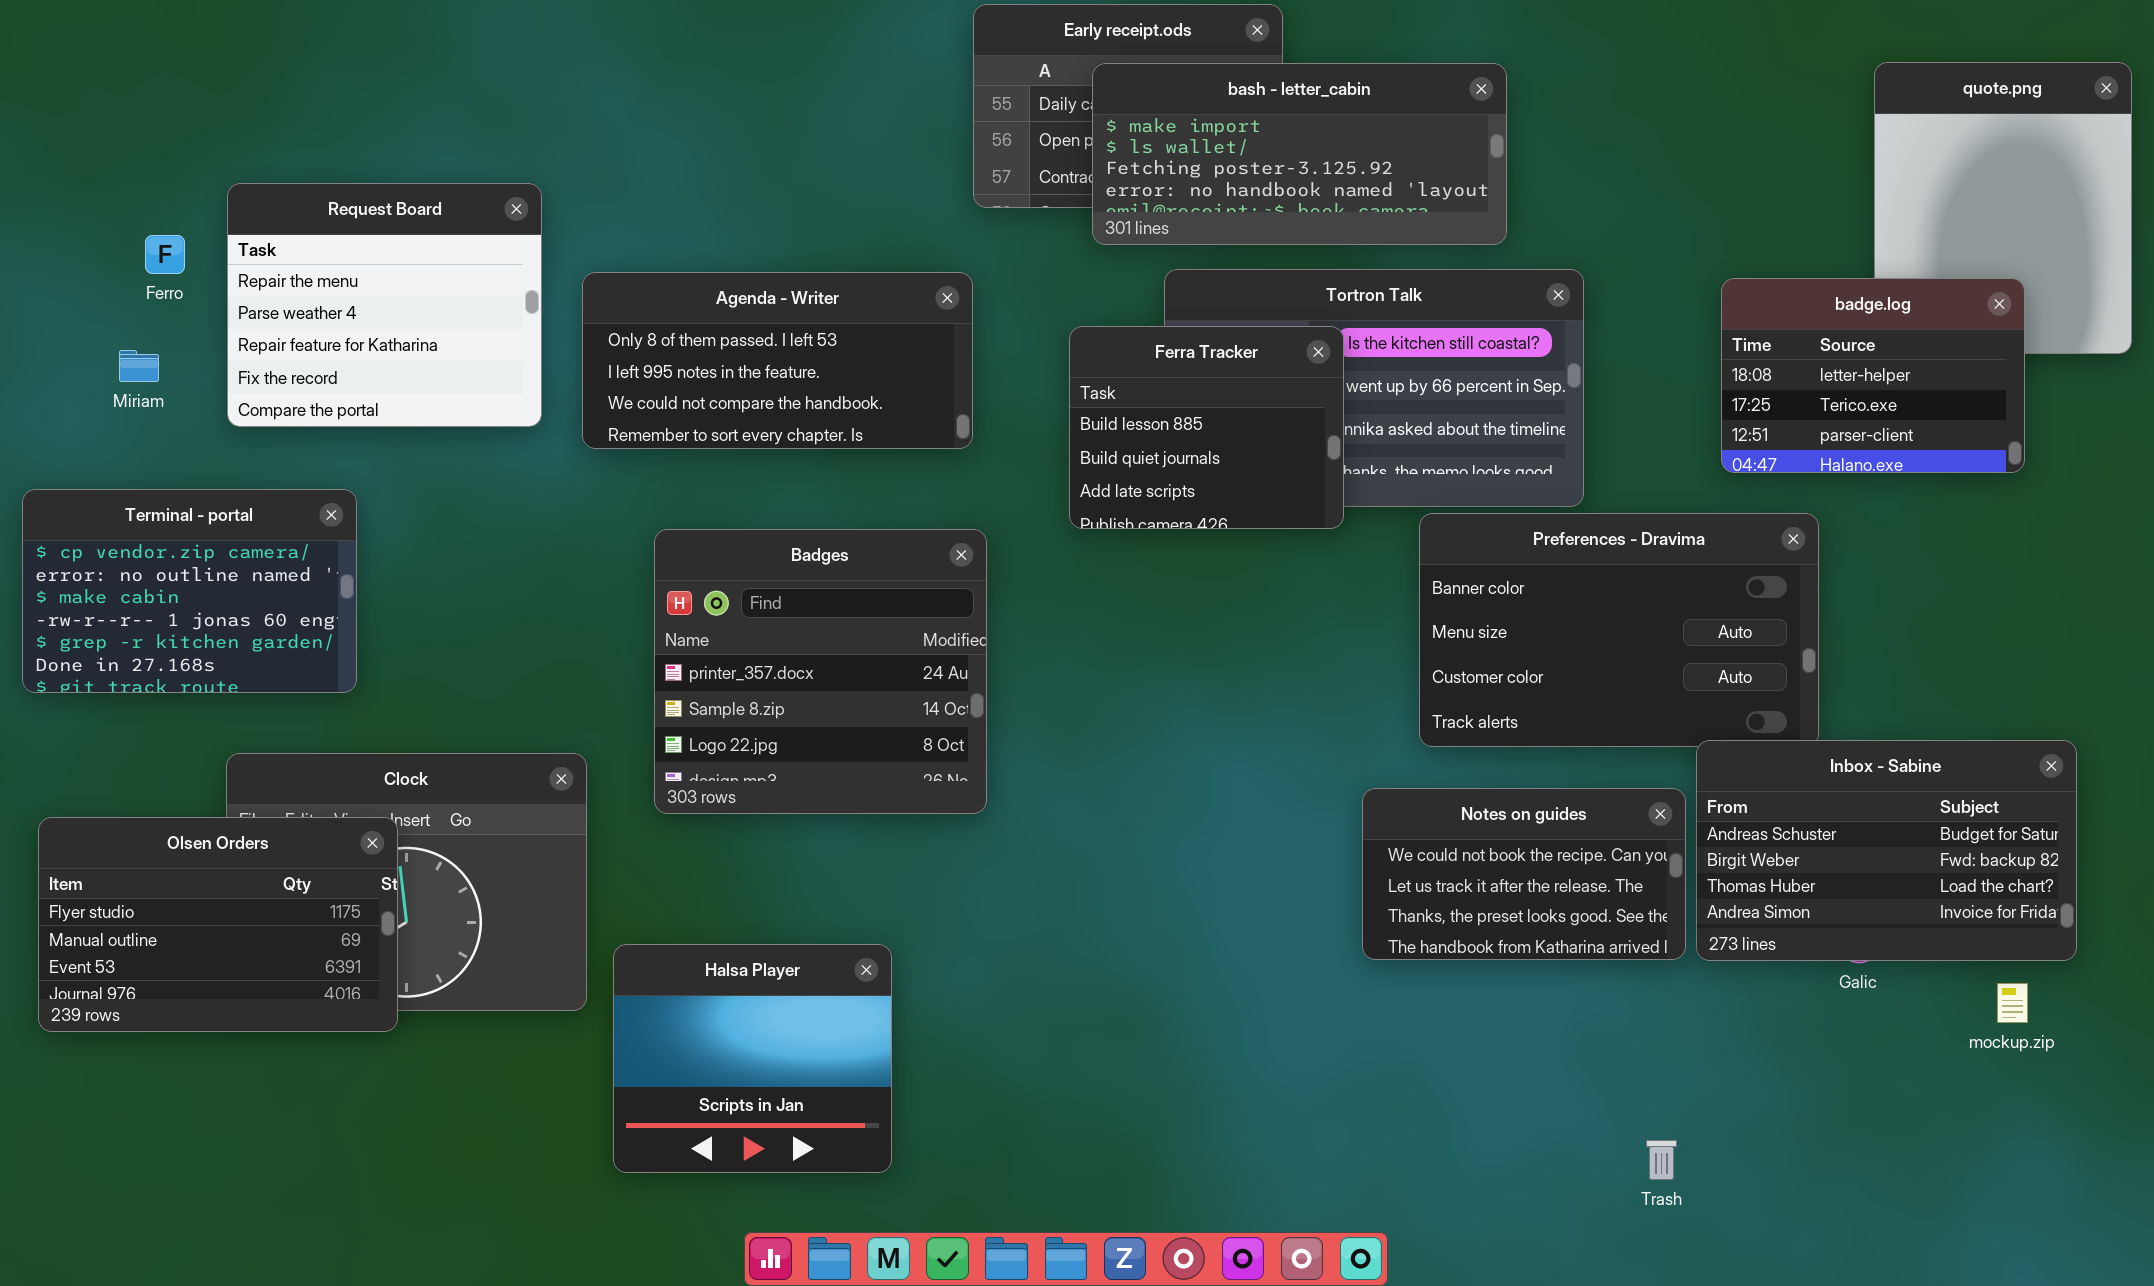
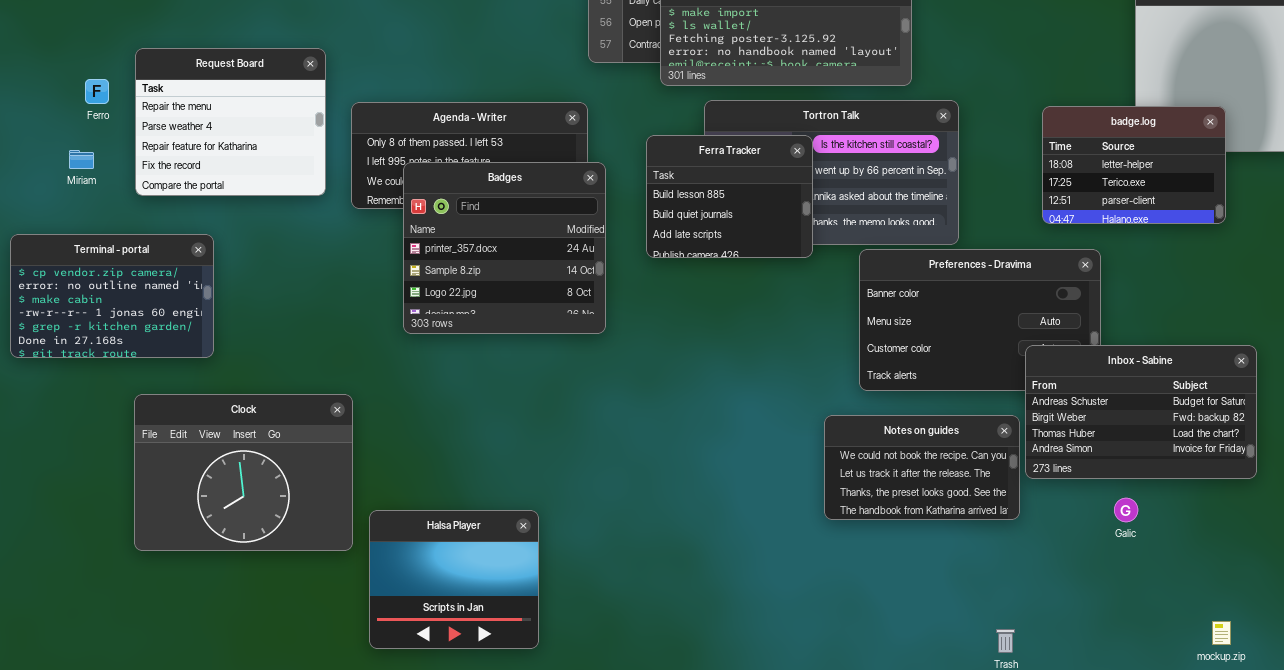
Badges: [654,529,987,814] -> [403,162,606,334], moved
Inbox - Sabine: [1696,740,2077,961] -> [1025,345,1257,479], moved
Olsen Orders: [38,817,398,1032] -> none, closed
mockup.zip: [1997,983,2028,1023] -> [1212,621,1231,645], moved

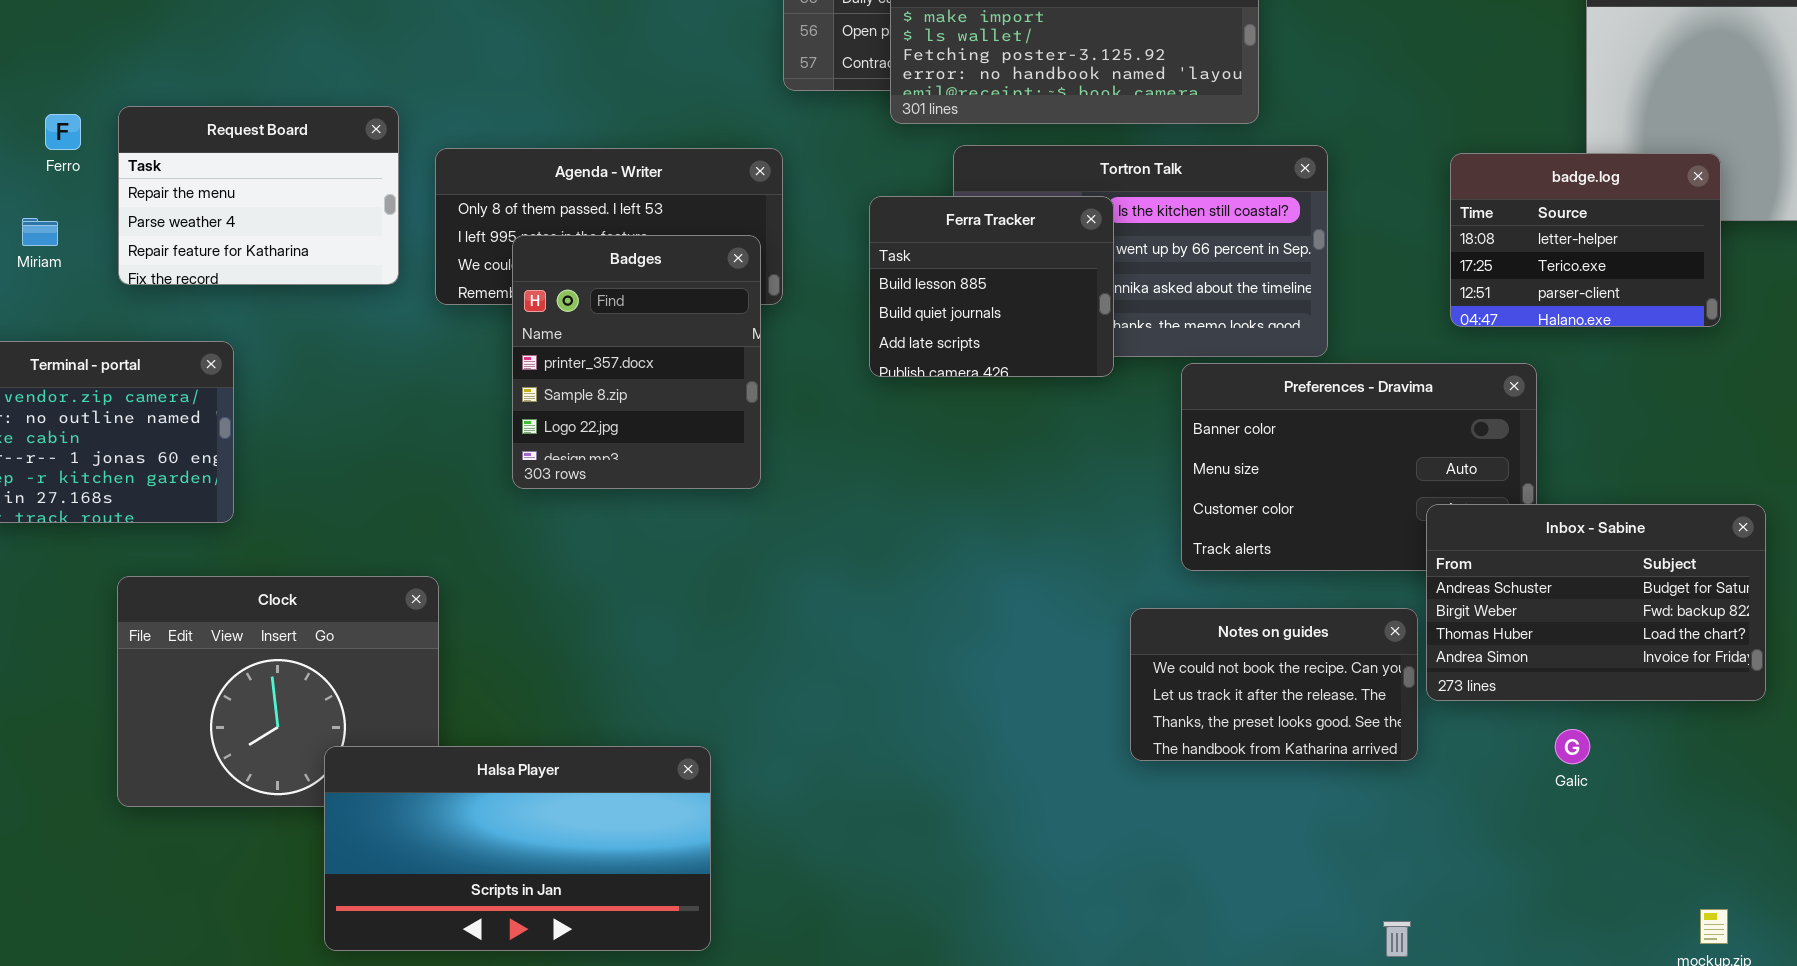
Request Board: [135,48,326,196] -> [118,106,399,285], resized
Badges: [403,162,606,334] -> [512,235,761,489], resized
Halsa Player: [369,510,539,649] -> [324,746,711,951], resized

